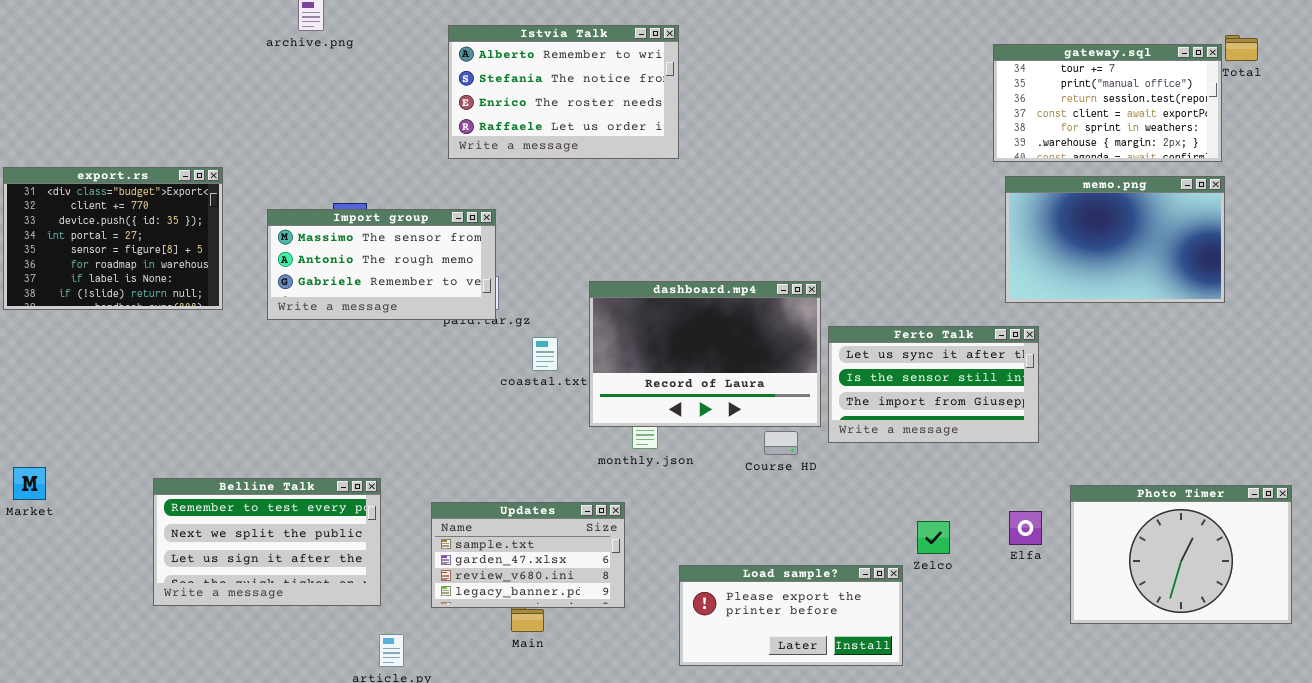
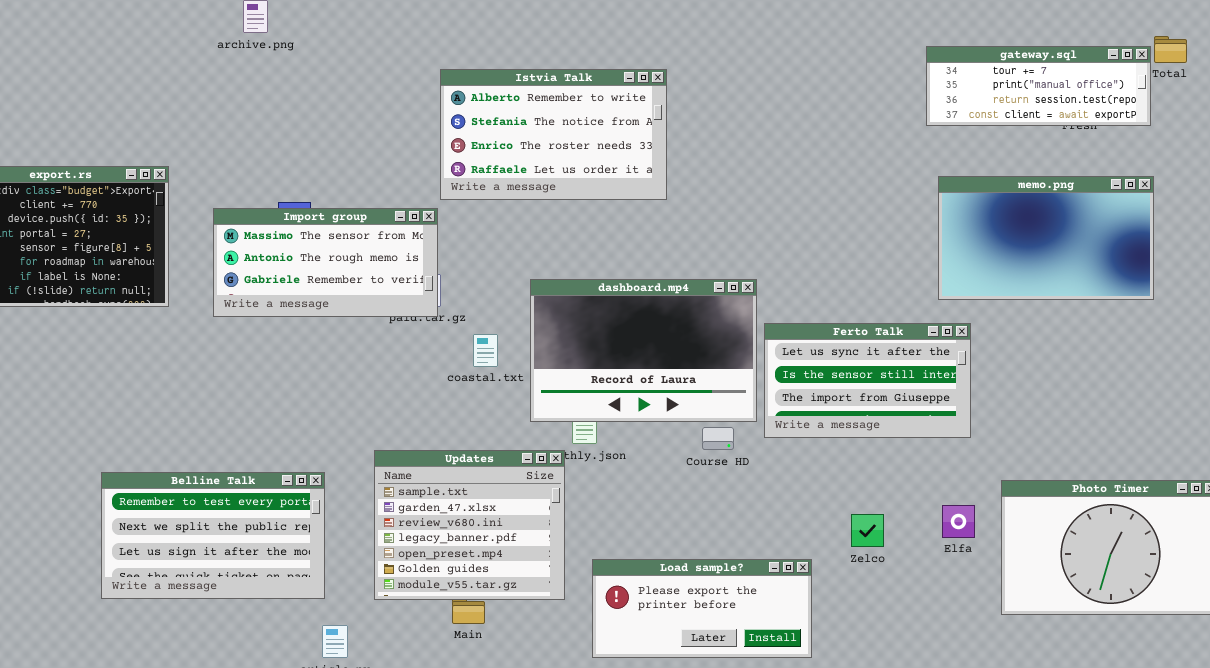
Istvia Talk: [448,25,679,159] -> [440,69,667,200], moved
gateway.sql: [993,44,1222,162] -> [926,46,1151,126], resized
Updates: [431,502,625,608] -> [374,450,565,600], resized
Load sample?: [679,565,903,666] -> [592,559,812,658], moved

